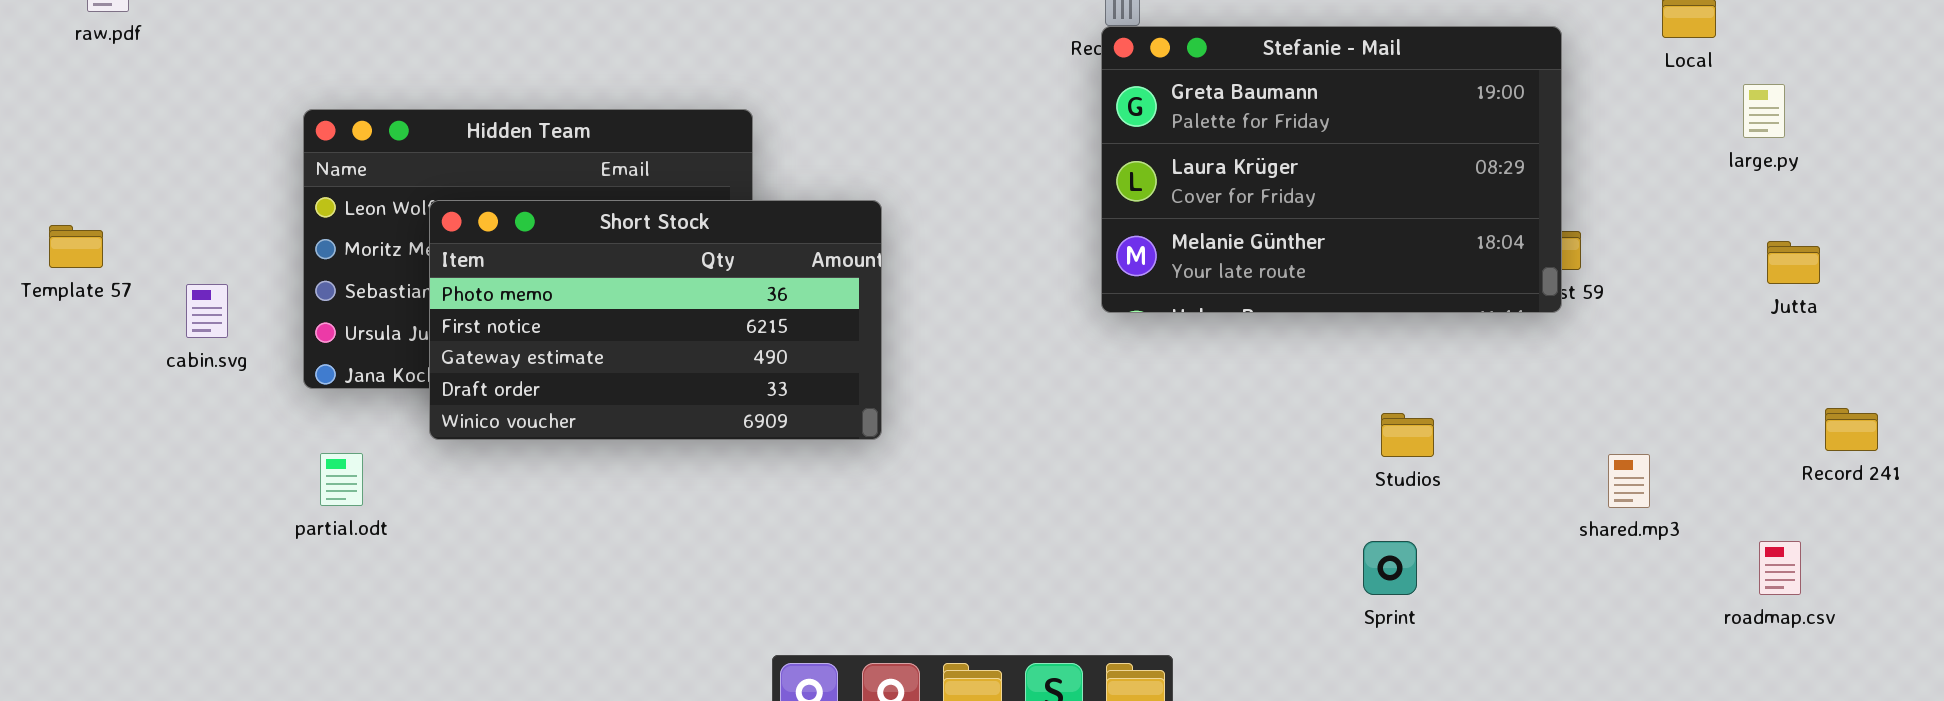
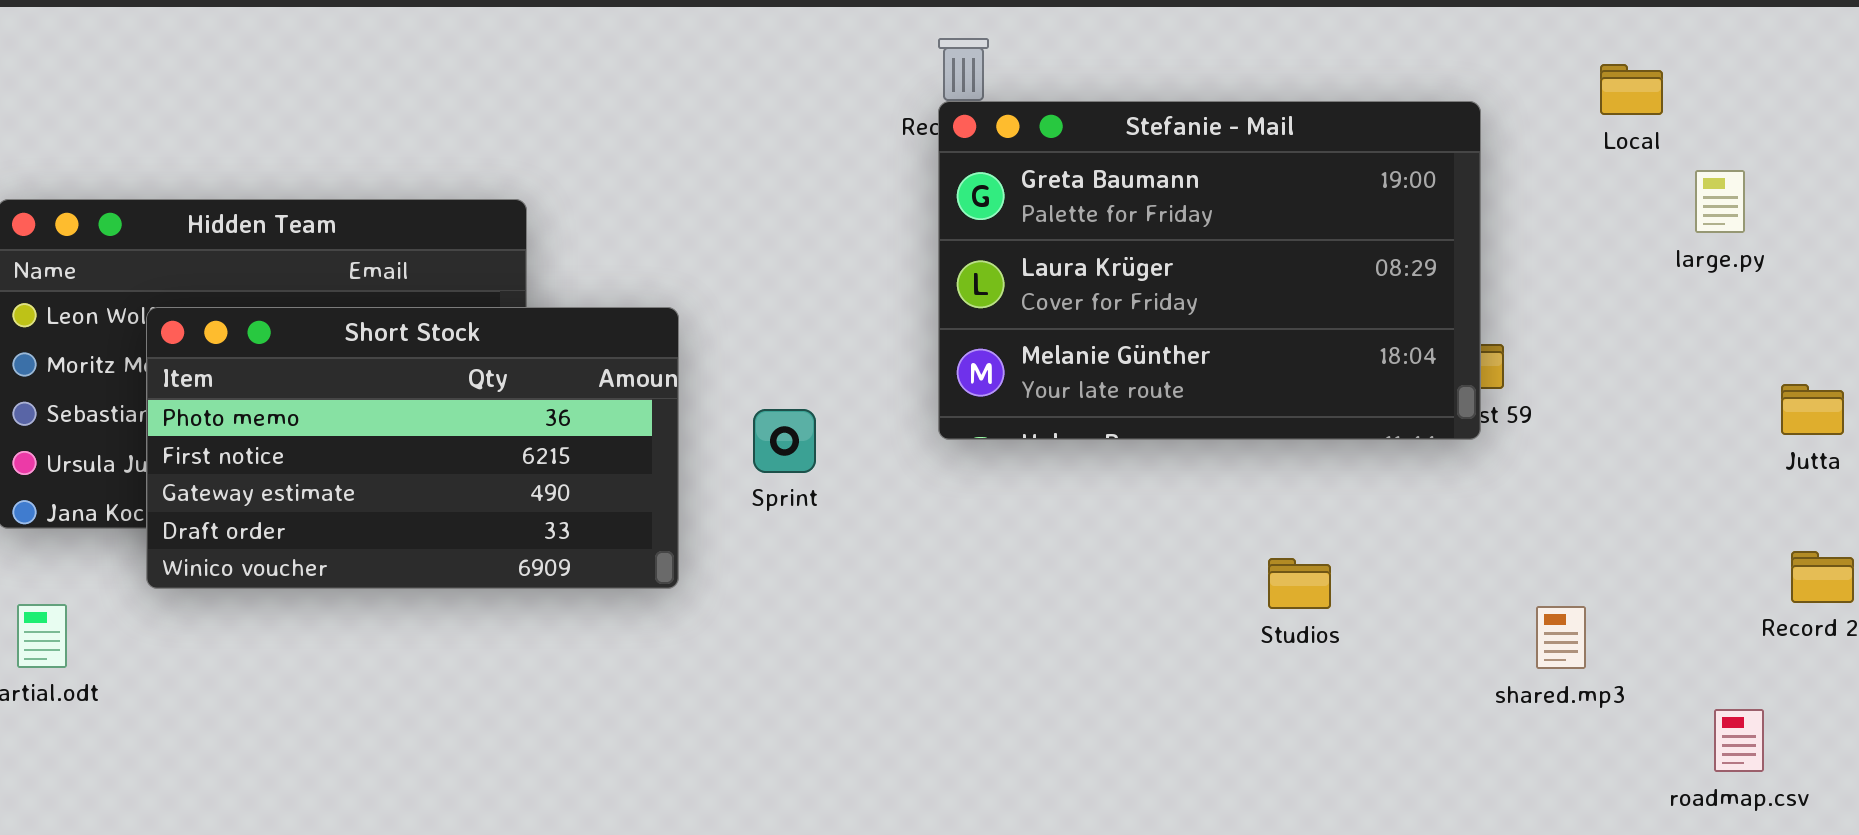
Jutta: [1767,241,1820,284] -> [1781,384,1844,435], moved
Sprint: [1363,541,1417,595] -> [753,409,816,473], moved

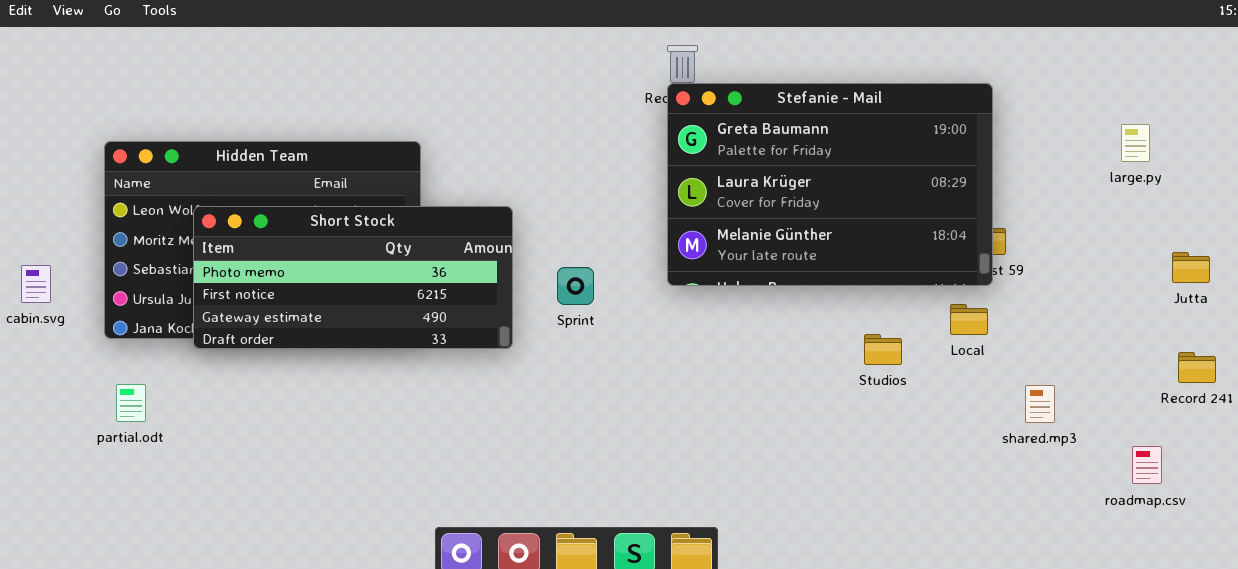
Local: [1600,64,1663,115] -> [950,304,988,335], moved
Short Stock: [146,307,679,589] -> [193,206,513,349], resized
Studios: [1268,558,1331,609] -> [864,334,902,365], moved

